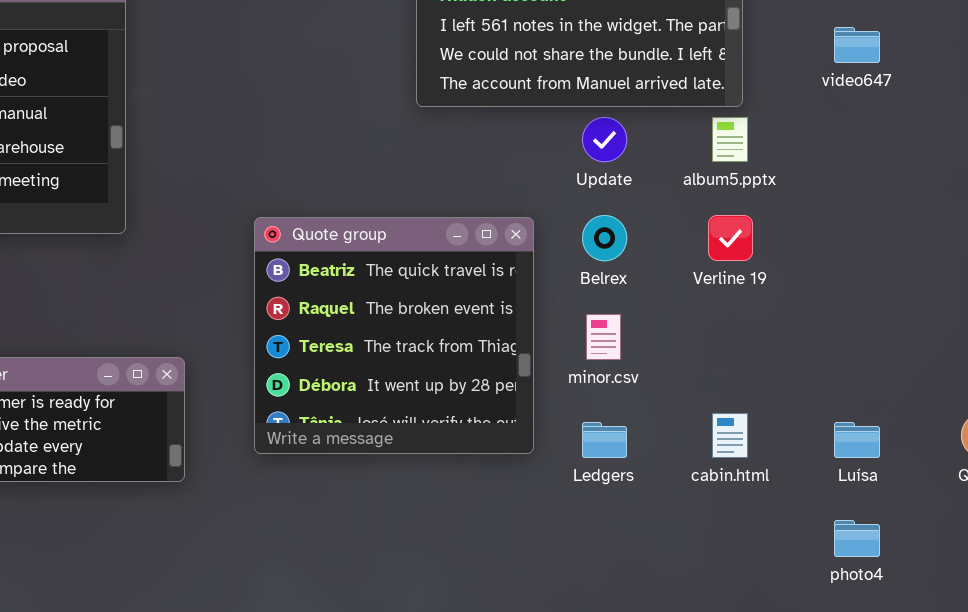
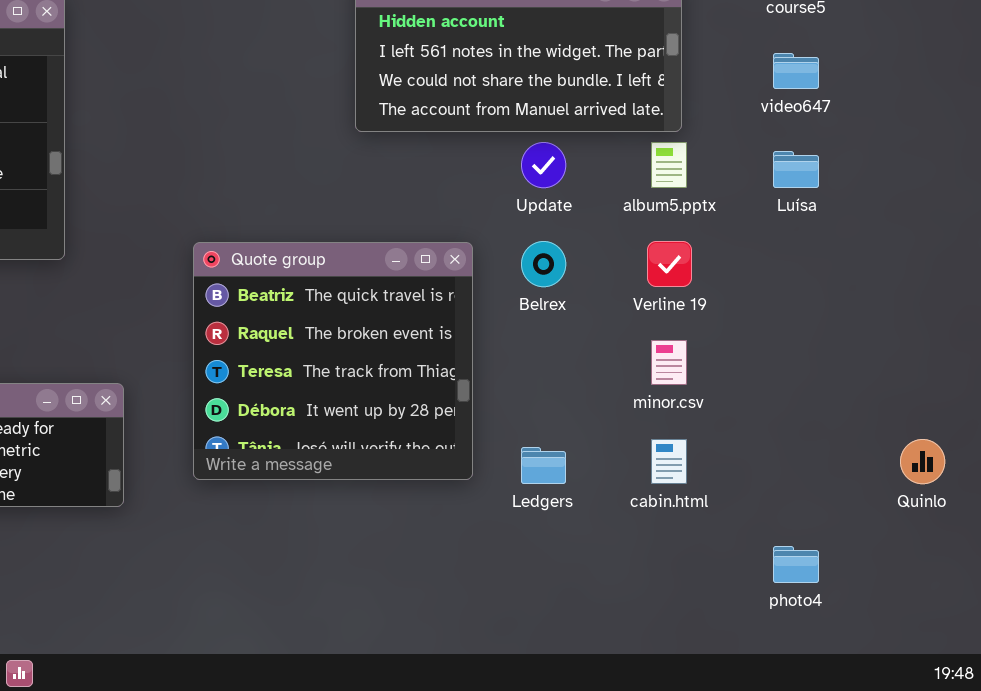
minor.csv: [586,314,621,360] -> [651,340,687,385], moved
Luísa: [834,422,880,458] -> [773,151,819,188], moved

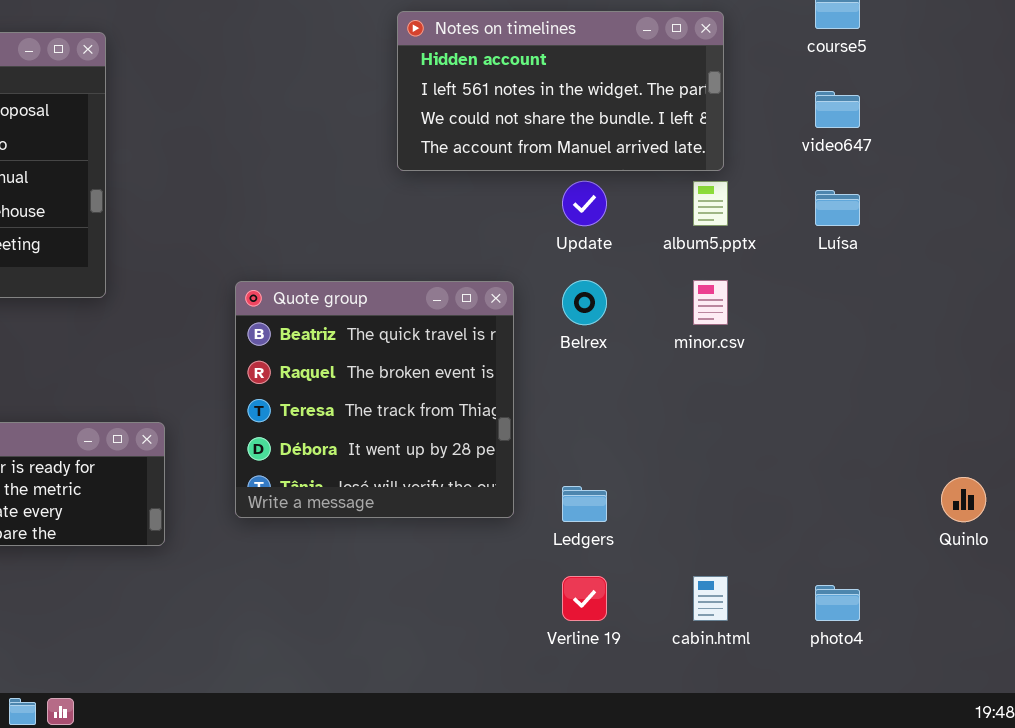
Verline 19: [647,241,692,287] -> [562,576,607,621], moved
minor.csv: [651,340,687,385] -> [693,280,728,325], moved
cabin.html: [651,439,687,484] -> [693,576,728,621], moved

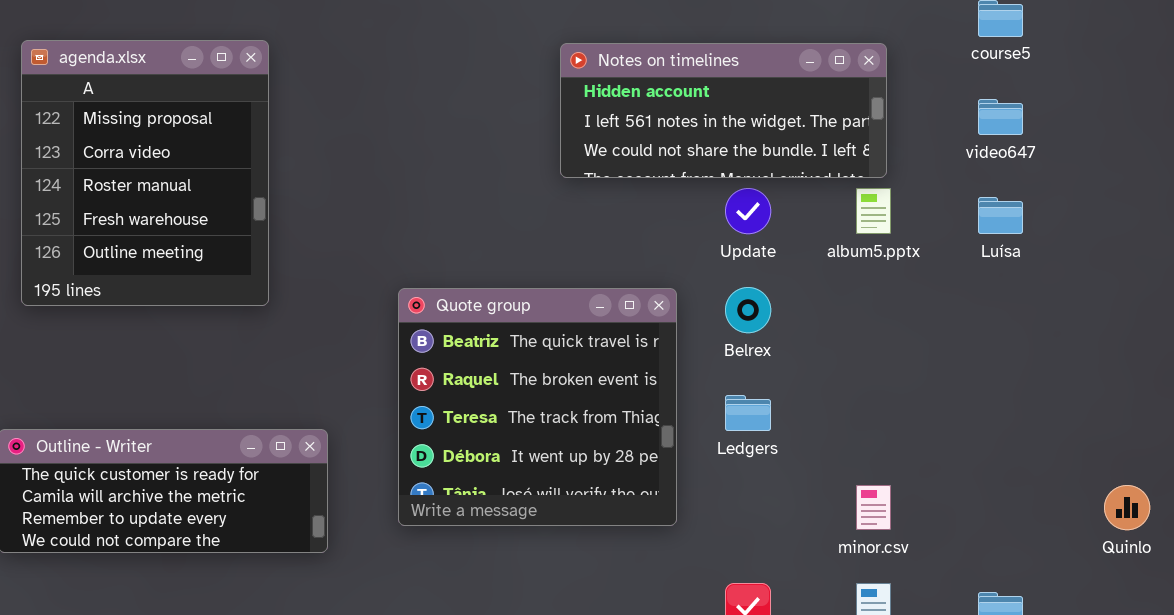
Notes on timelines: [397,11,724,171] -> [560,43,887,178], resized
minor.csv: [693,280,728,325] -> [856,485,891,530], moved
Ledgers: [562,486,607,522] -> [725,395,771,431], moved

